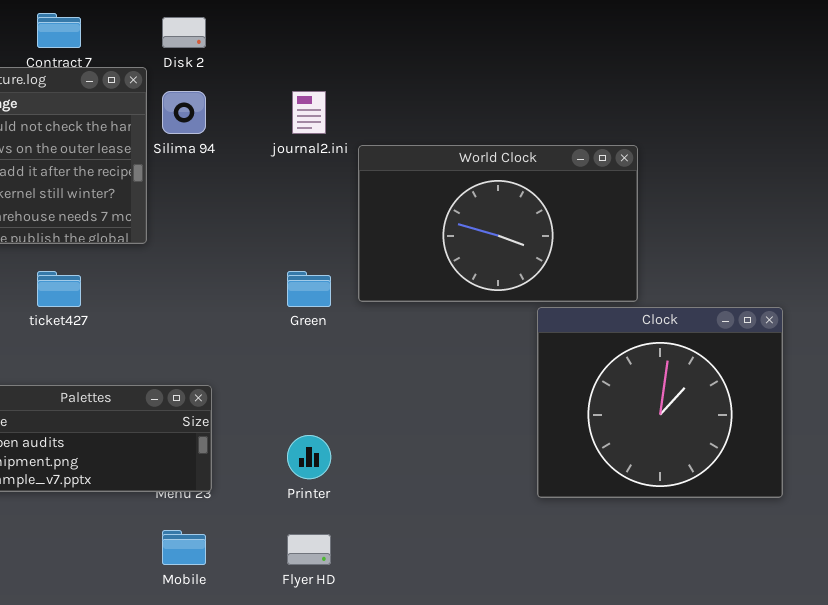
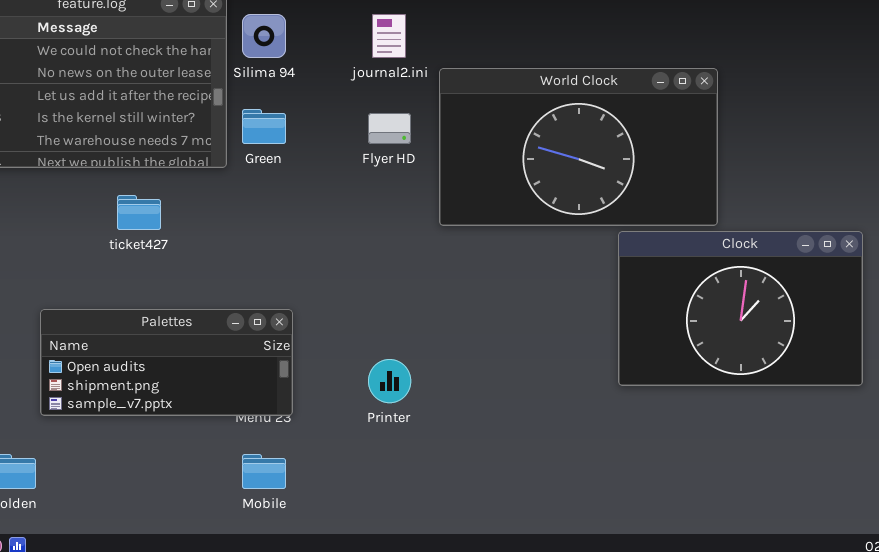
Green: [287,271,331,307] -> [242,109,286,144], moved
Clock: [537,307,783,498] -> [618,231,863,386], resized
Flyer HD: [287,534,331,565] -> [368,113,411,144], moved

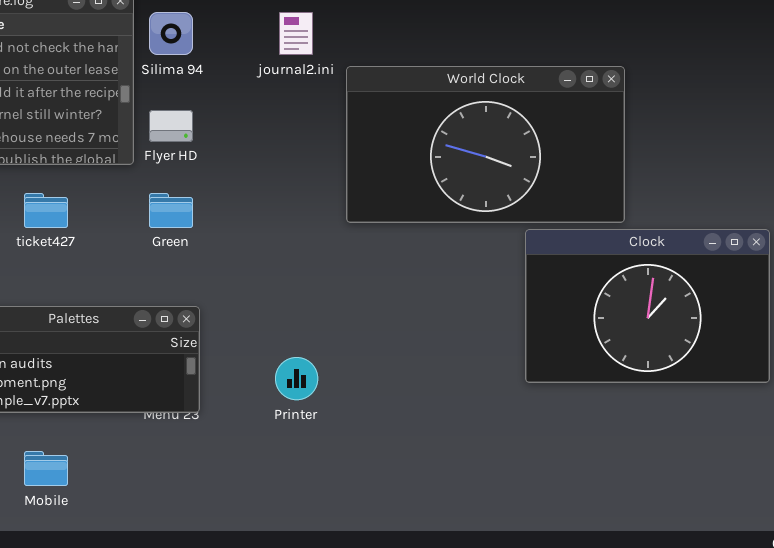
Green: [242,109,286,144] -> [149,193,193,228], moved
Flyer HD: [368,113,411,144] -> [149,110,193,142], moved
Mobile: [242,454,286,489] -> [24,451,68,486], moved

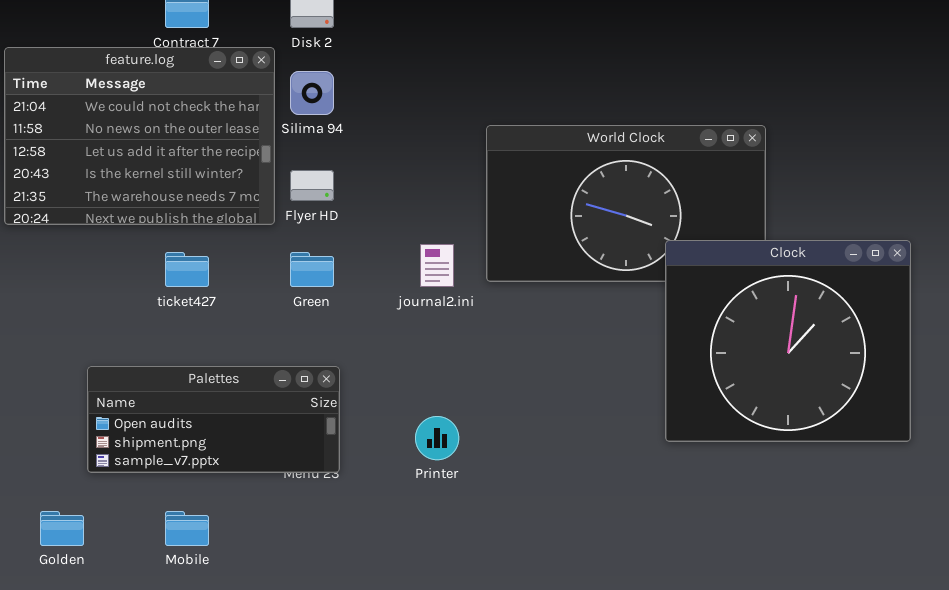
journal2.ini: [279,12,313,55] -> [420,244,454,287], moved
Clock: [525,229,770,383] -> [665,240,911,442], resized

